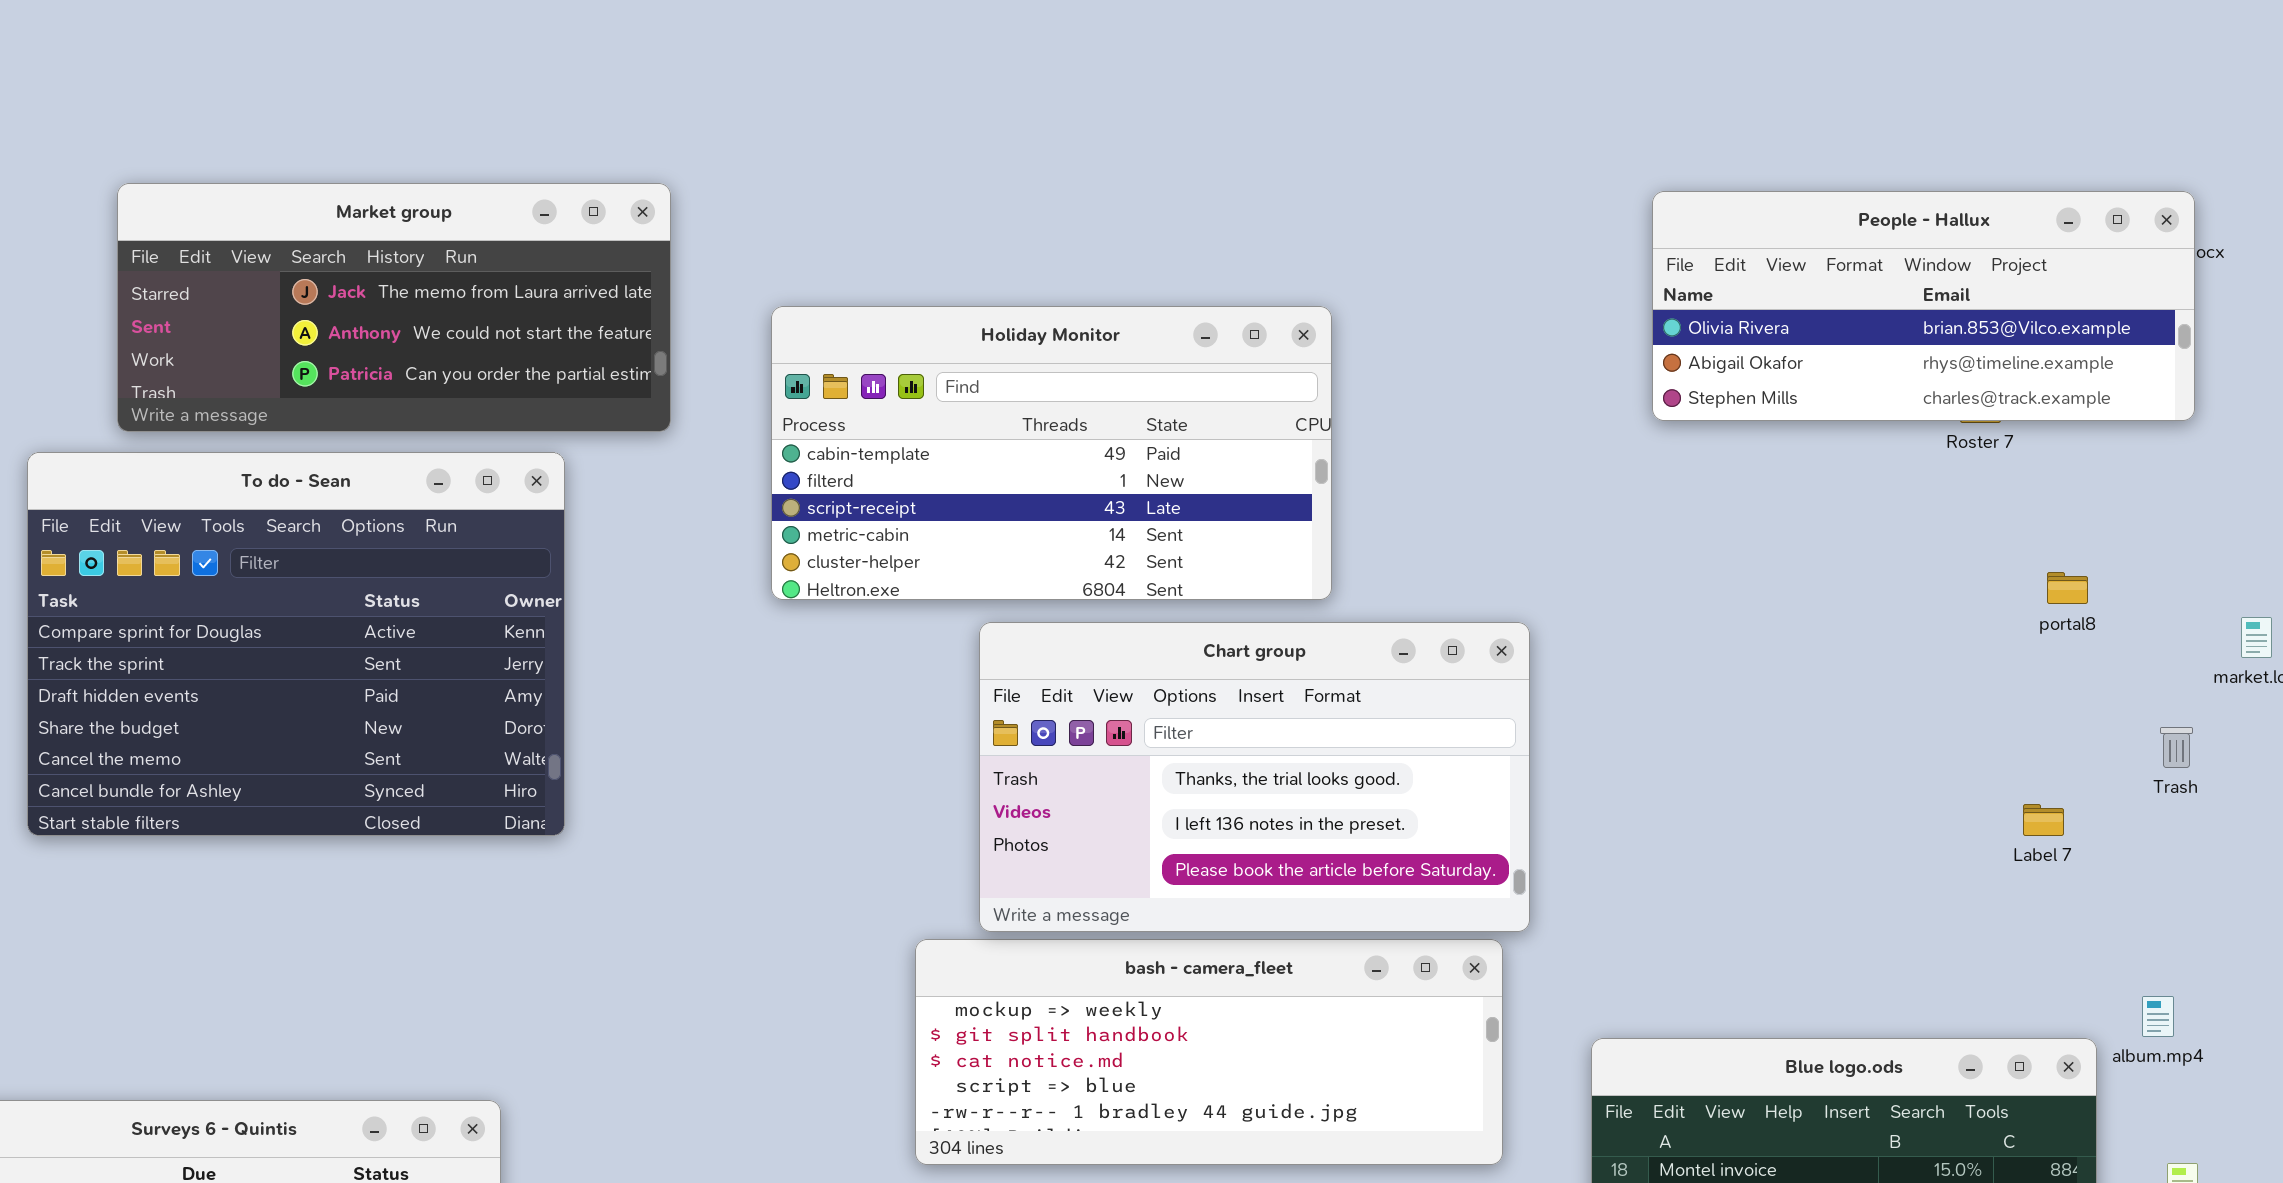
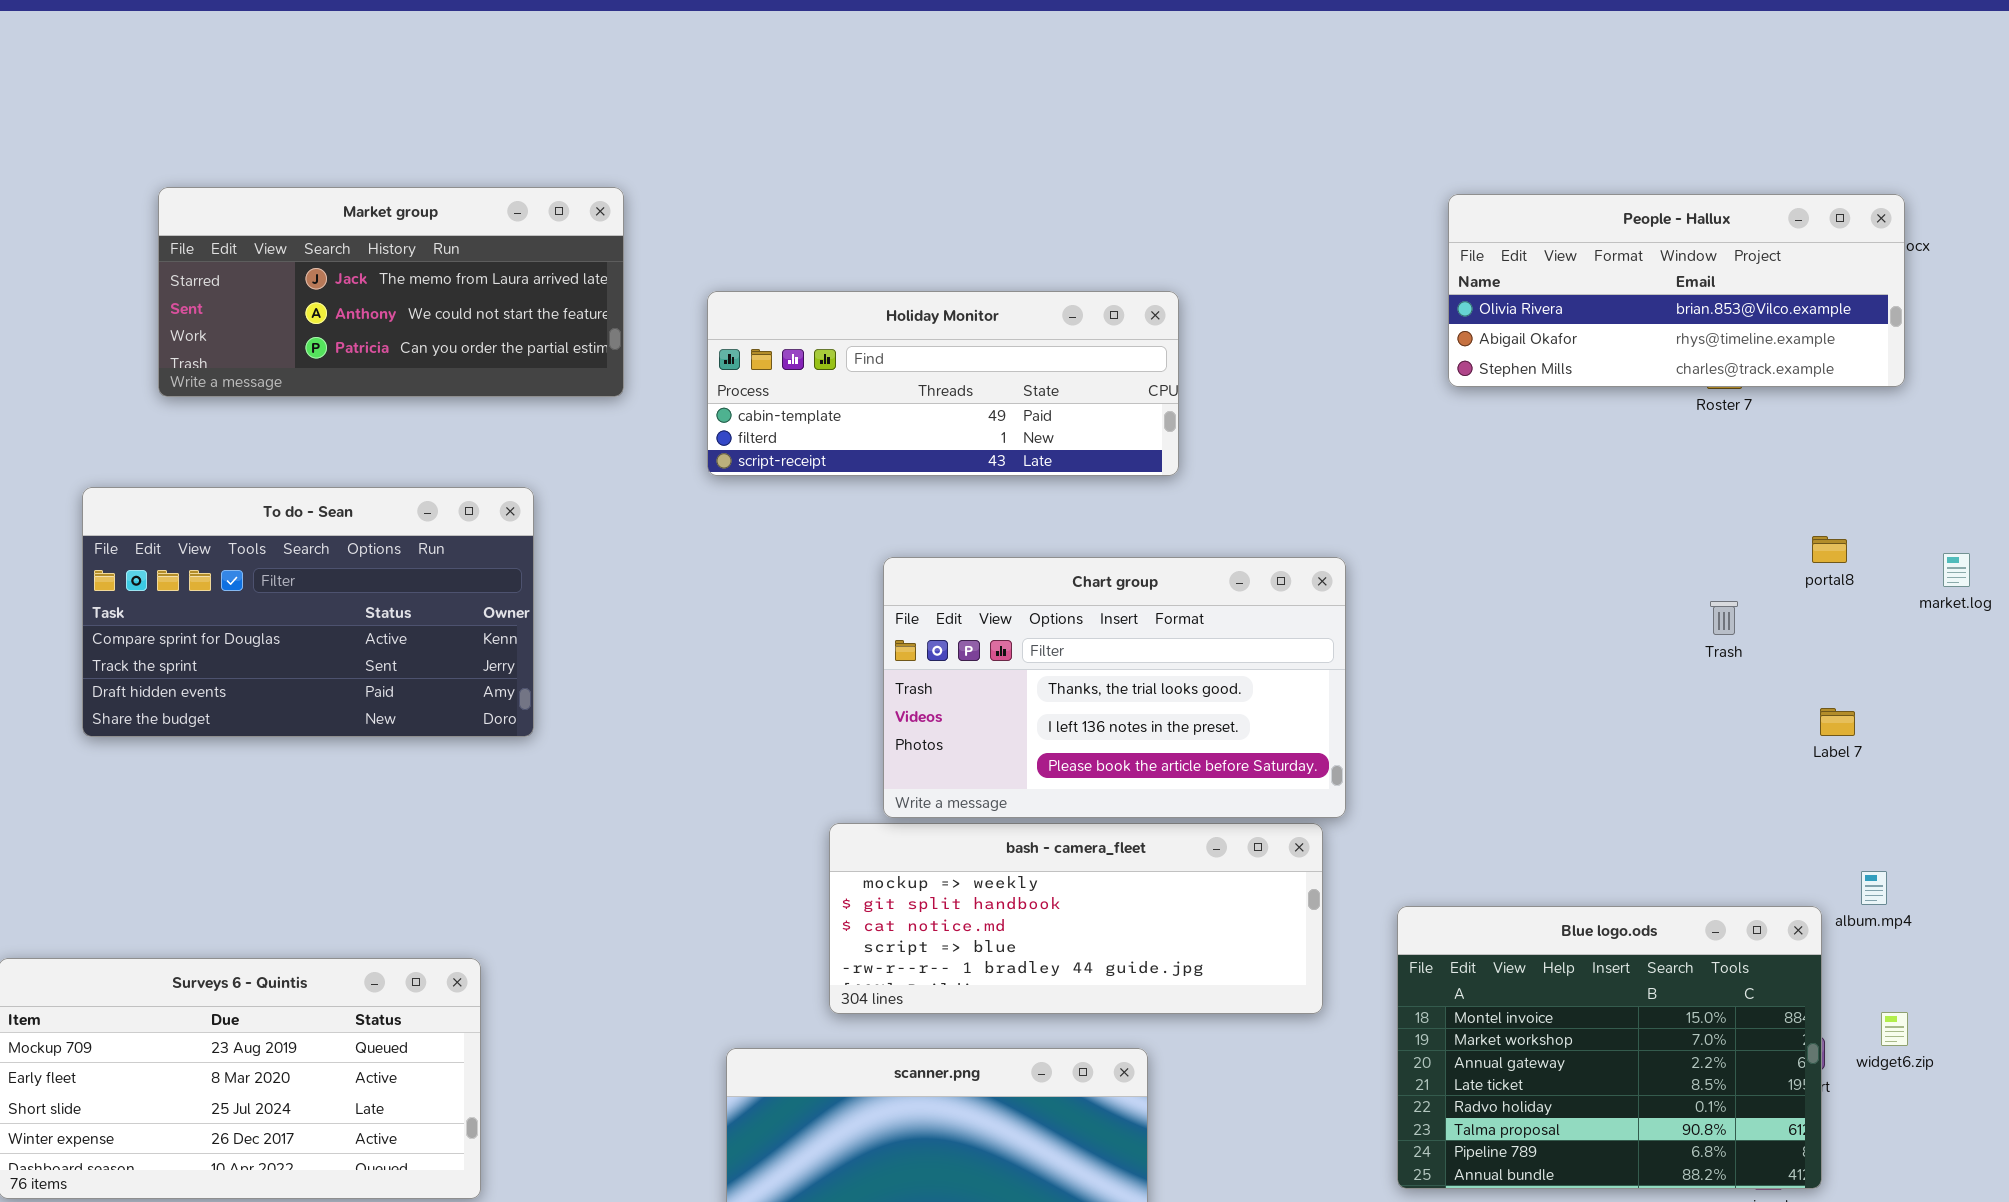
Holiday Monitor: [771,306,1332,600] -> [707,291,1179,476], resized
To do - Sean: [27,452,565,836] -> [82,487,534,737], resized
portal8: [2047,572,2088,604] -> [1812,536,1847,563], moved
Trash: [2160,727,2193,768] -> [1710,601,1738,635], moved
Label 7: [2023,804,2064,836] -> [1820,708,1855,736], moved

